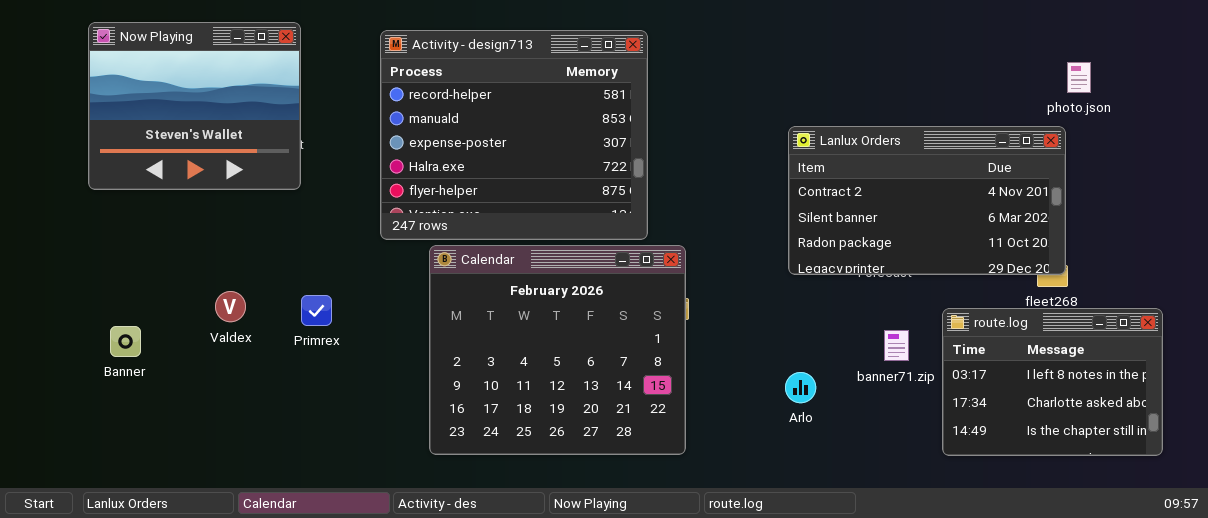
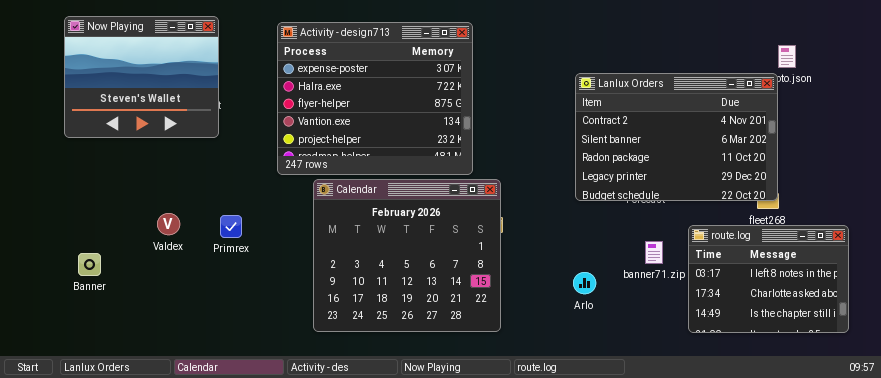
Activity - design713: [380,30,648,240] -> [277,22,473,175], scrolled down 2 rows
Lanlux Orders: [788,126,1066,275] -> [575,73,778,201], resized
Banner: [110,326,141,357] -> [78,253,101,276], moved

